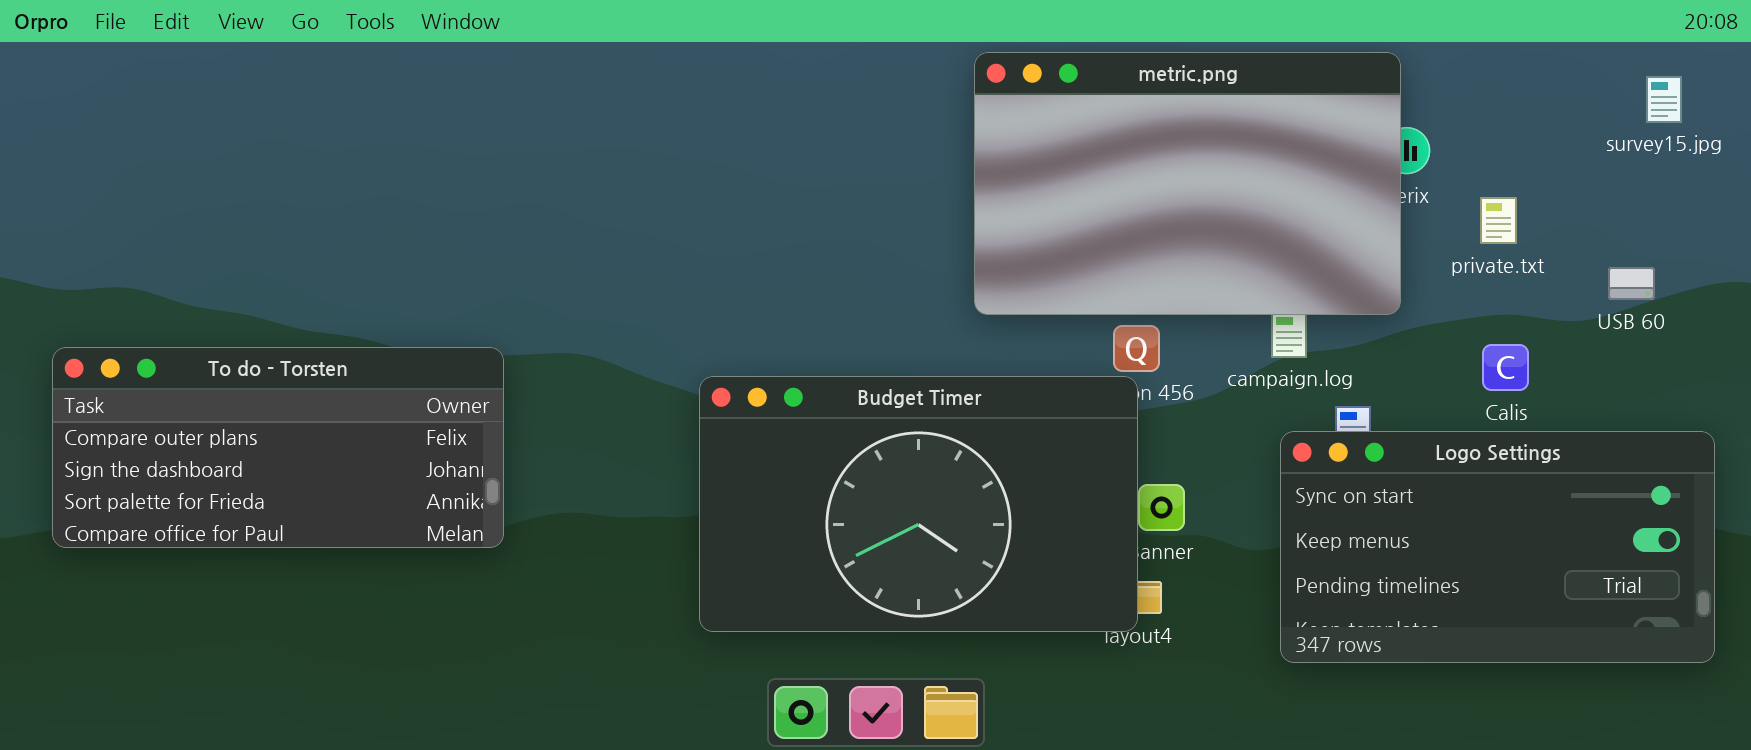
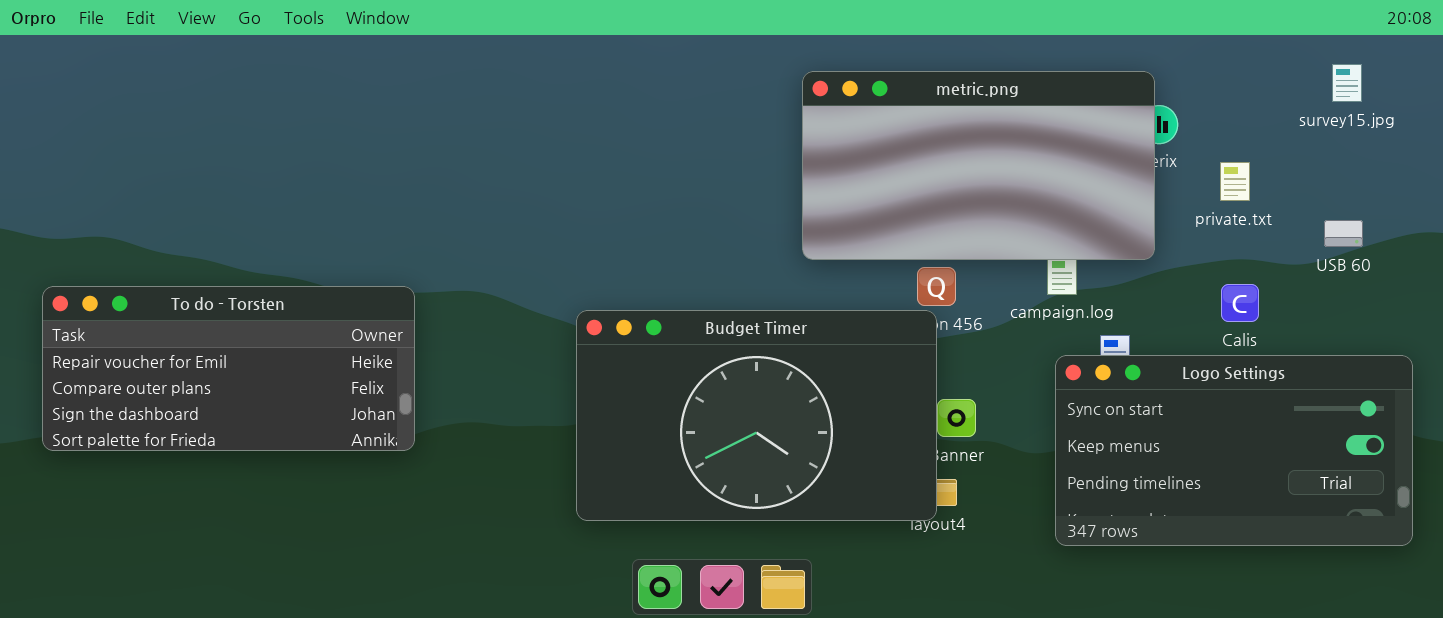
metric.png: [974,52,1401,315] -> [802,71,1155,260], resized
survey15.jpg: [1646,76,1682,123] -> [1332,64,1362,102], moved
To do - Torsten: [52,347,504,548] -> [42,286,415,451], scrolled up 1 row

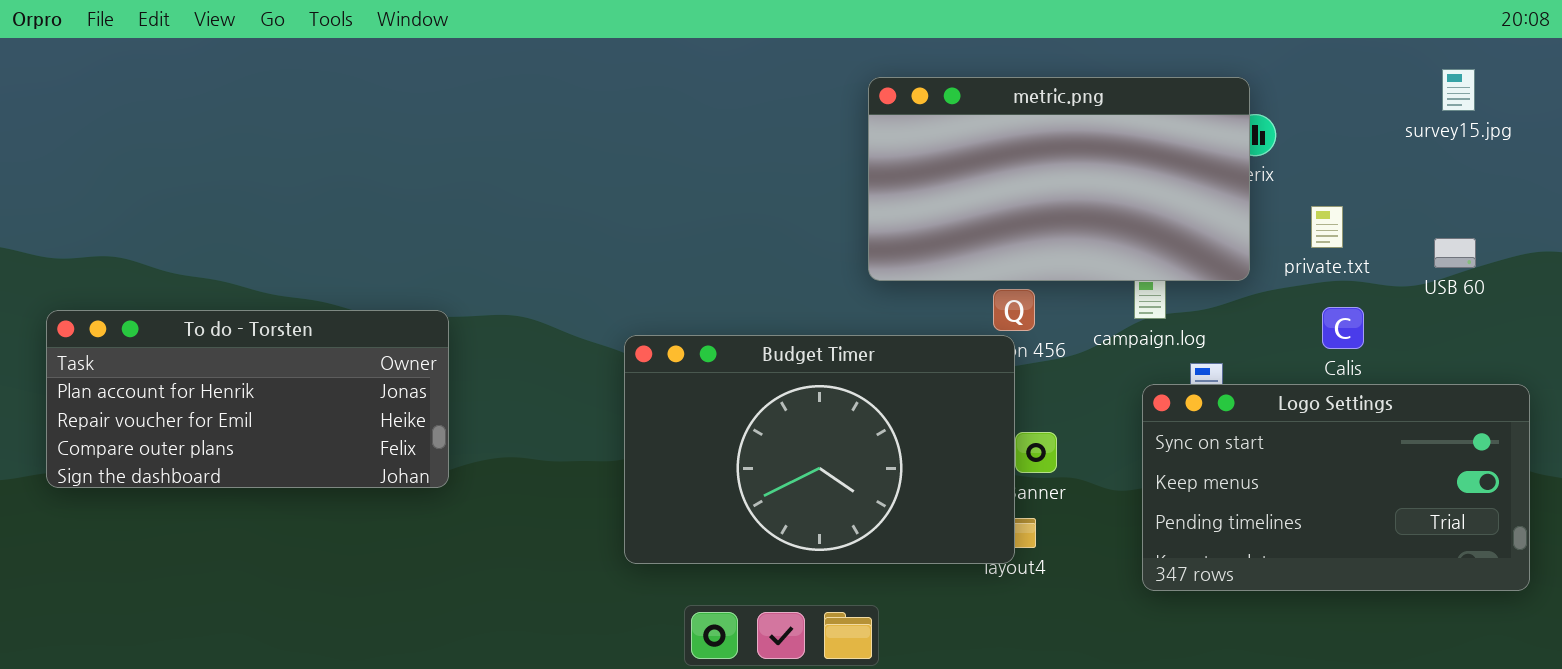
private.txt: [1220,162,1250,201] -> [1311,206,1343,248], moved
To do - Torsten: [42,286,415,451] -> [46,310,449,488], scrolled up 1 row

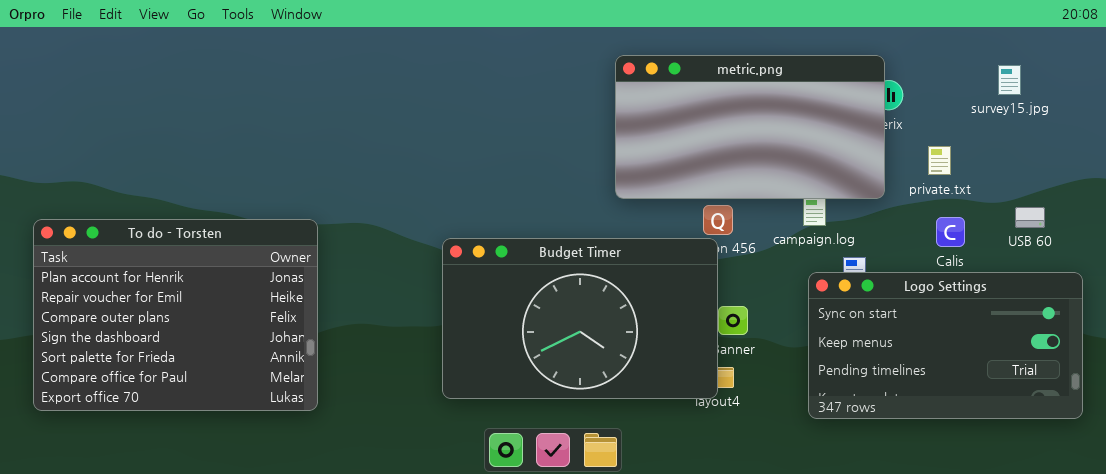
survey15.jpg: [1442,69,1475,111] -> [998,65,1021,95], moved
USB 60: [1434,238,1476,268] -> [1015,207,1045,228], moved
To do - Torsten: [46,310,449,488] -> [33,219,318,411], resized

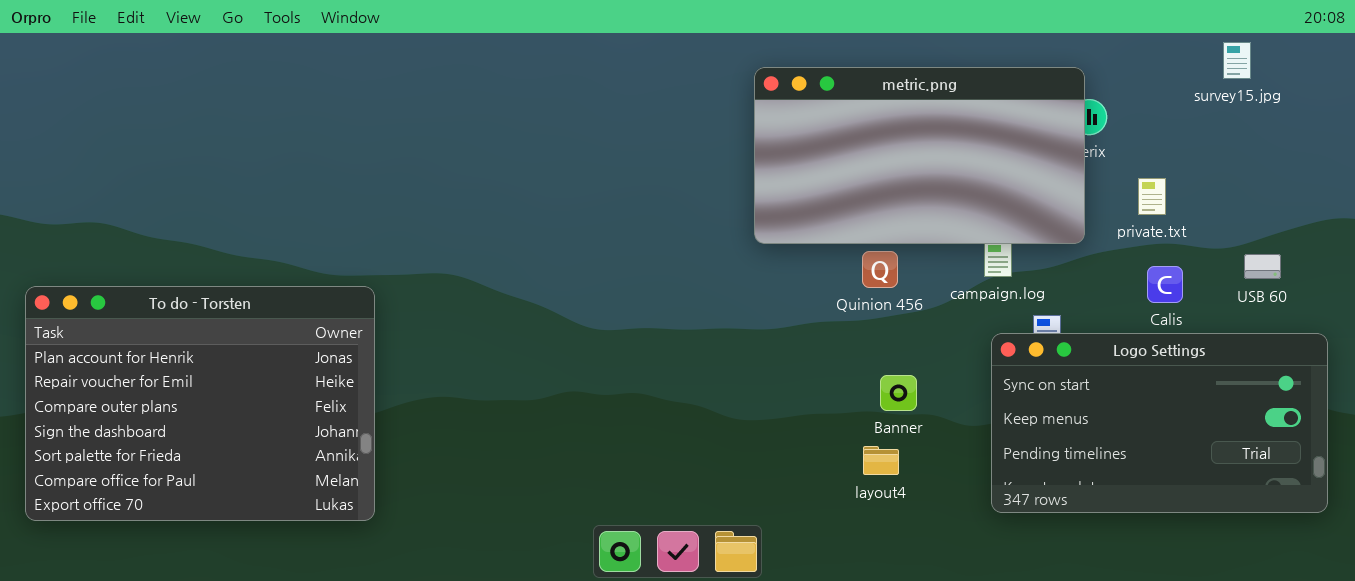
survey15.jpg: [998,65,1021,95] -> [1223,42,1251,79], moved
To do - Torsten: [33,219,318,411] -> [25,286,375,521], moved
Budget Timer: [442,238,718,399] -> none, closed

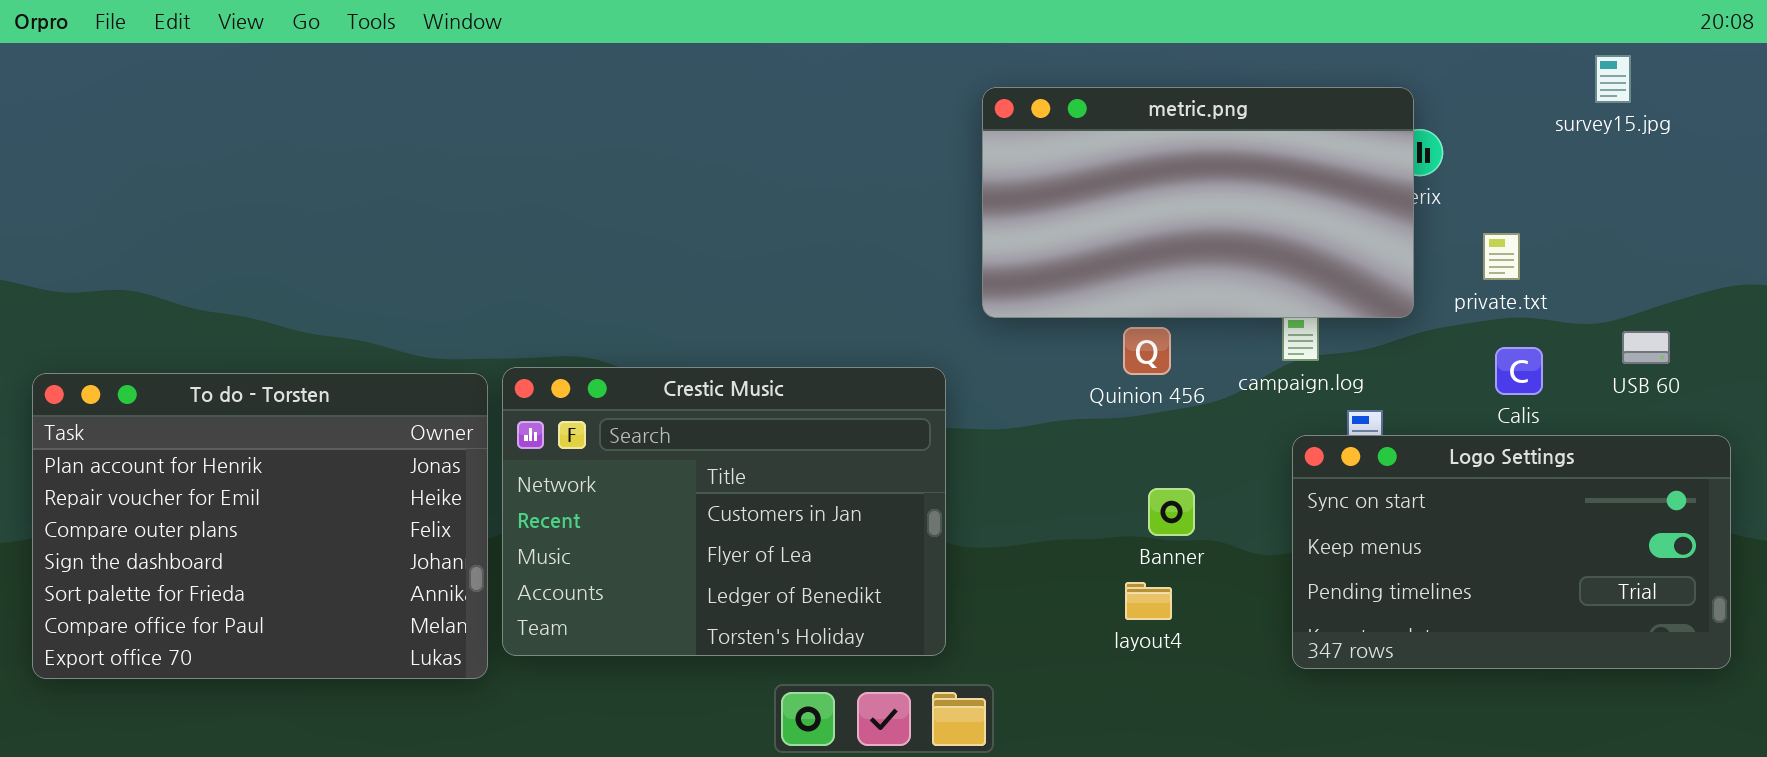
Crestic Music: none -> [502,367,946,656], opened

